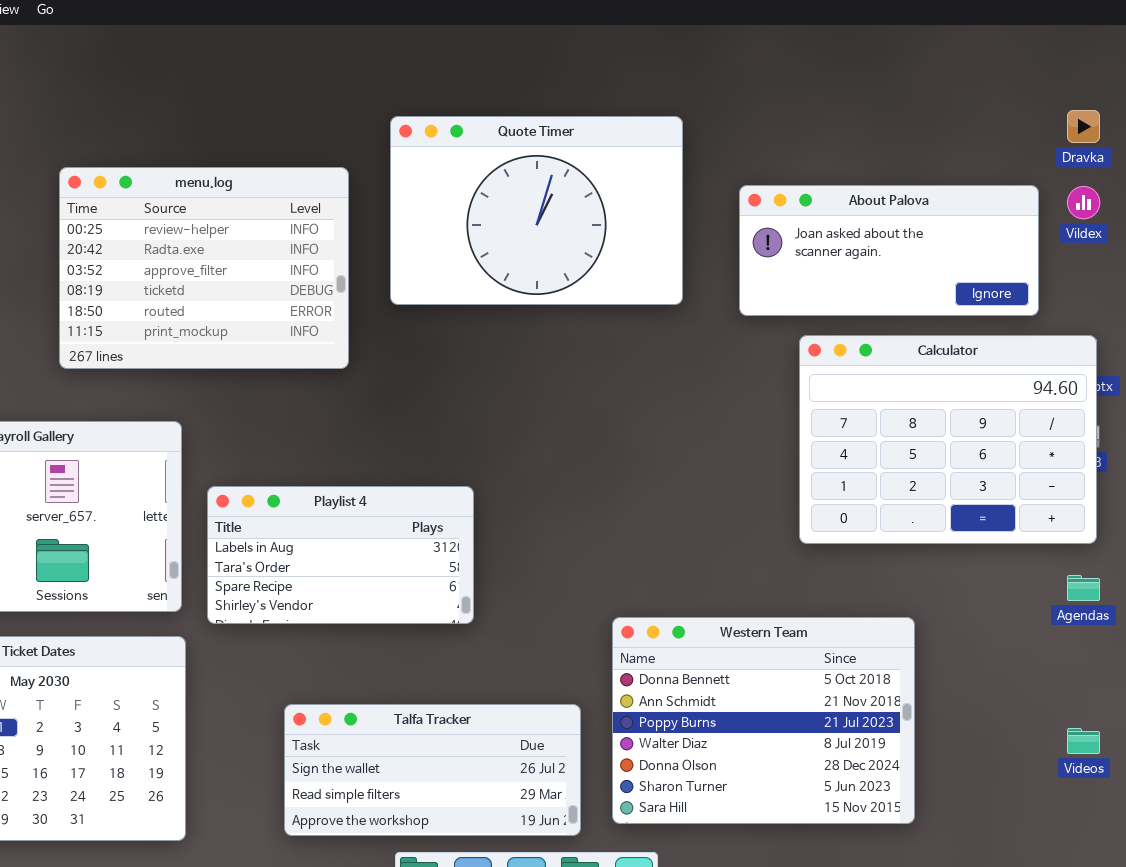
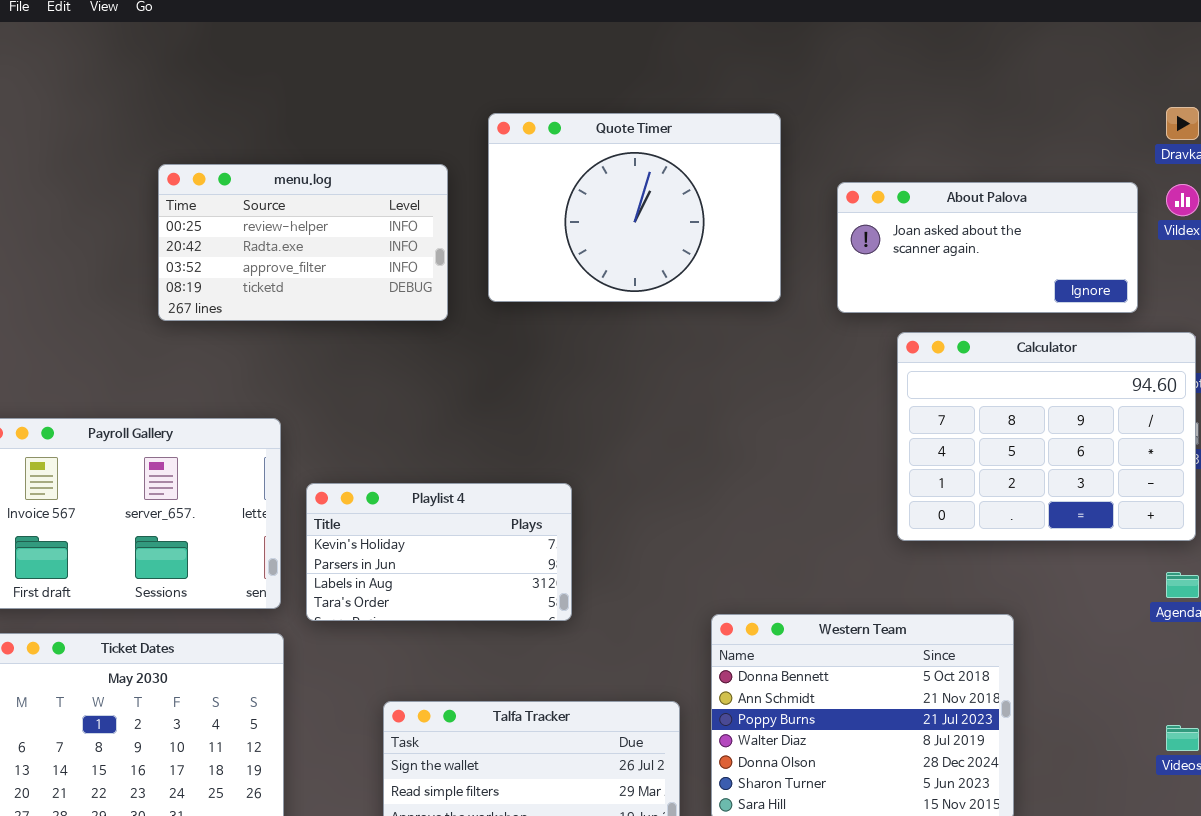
menu.log: [59,167,349,369] -> [158,164,448,321], resized
Playlist 4: [207,486,474,624] -> [306,483,572,621], scrolled up 2 rows

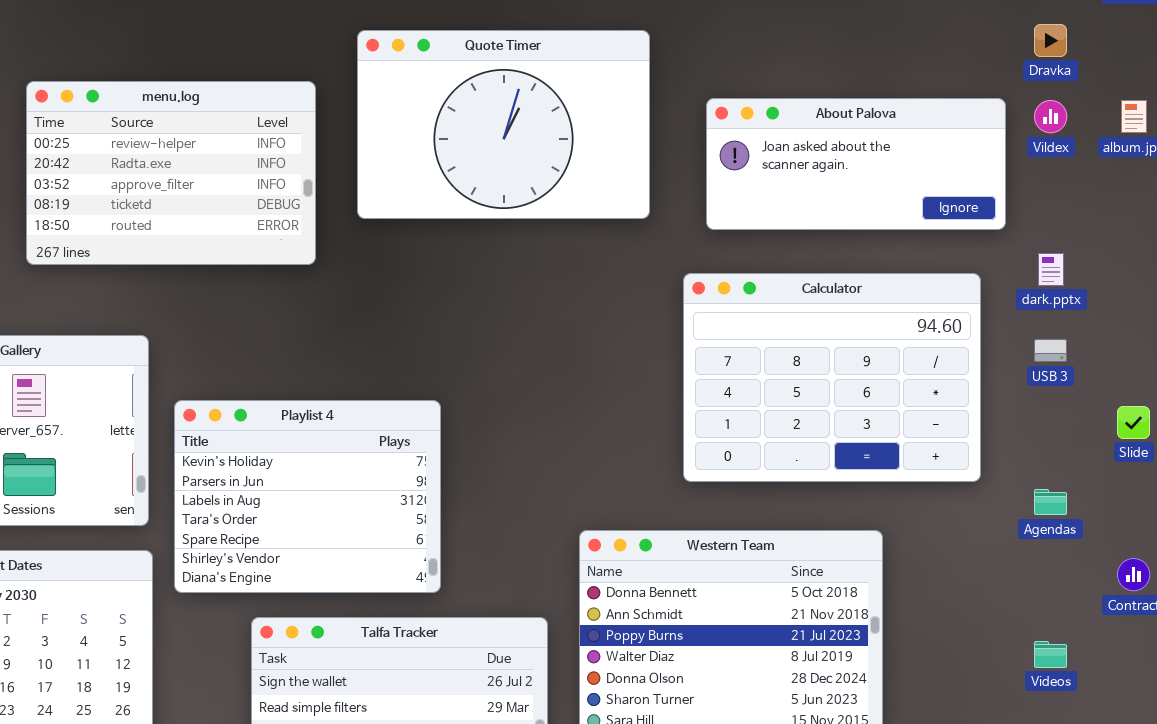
menu.log: [158,164,448,321] -> [26,81,316,265], resized
Calculator: [897,332,1196,541] -> [683,273,981,482], moved
Playlist 4: [306,483,572,621] -> [174,400,441,593], resized

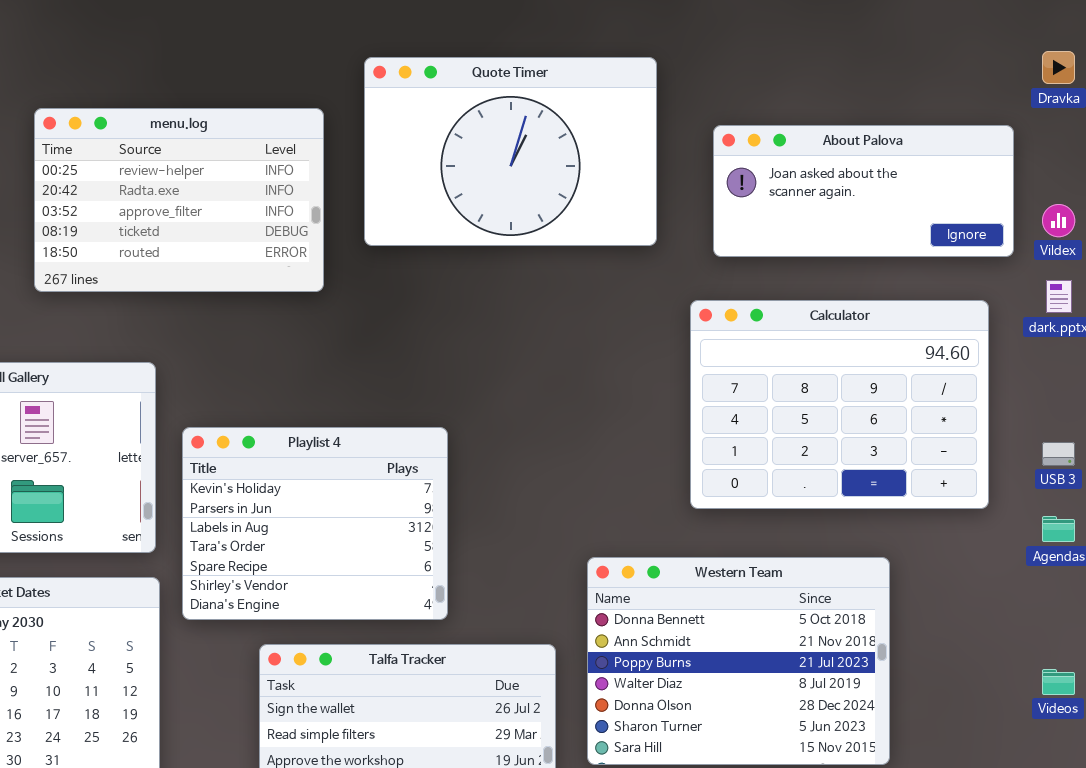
Vildex: [1034,100,1067,133] -> [1042,204,1075,237], moved
USB 3: [1034,339,1067,362] -> [1042,442,1075,466], moved

